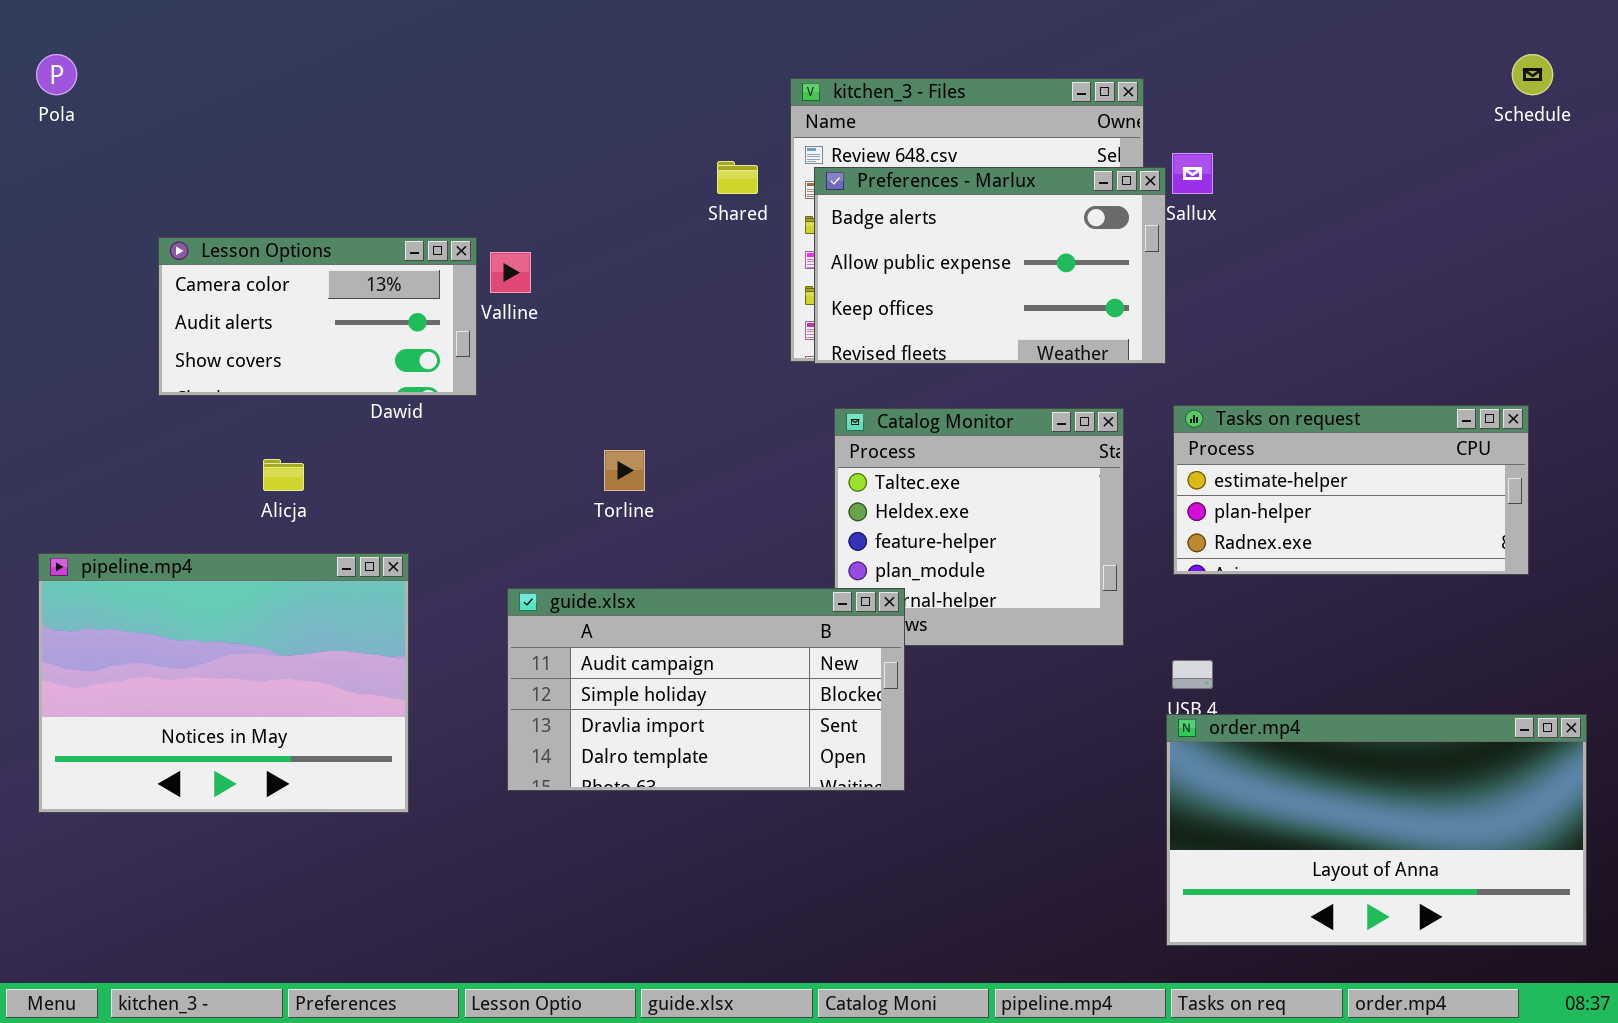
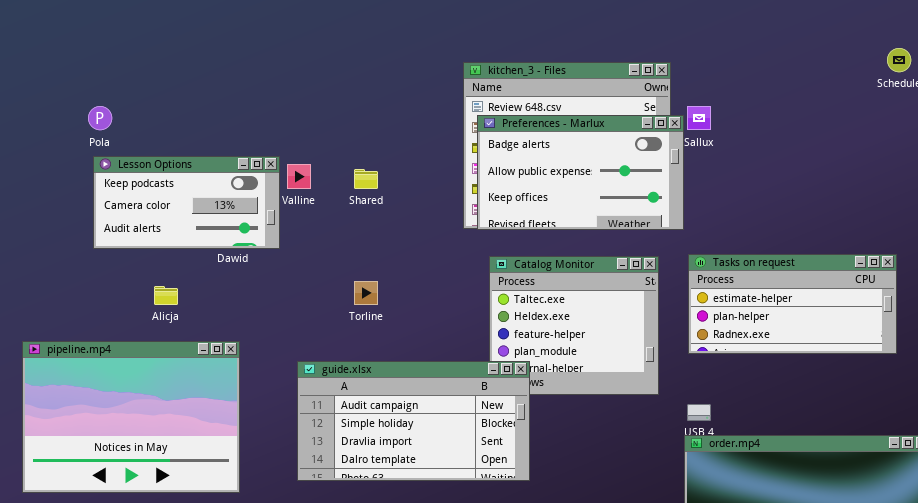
Pola: [36,54,77,95] -> [88,106,112,130], moved
Shared: [717,161,758,194] -> [354,169,378,189], moved
Lesson Options: [158,237,477,396] -> [93,156,280,249], scrolled up 1 row

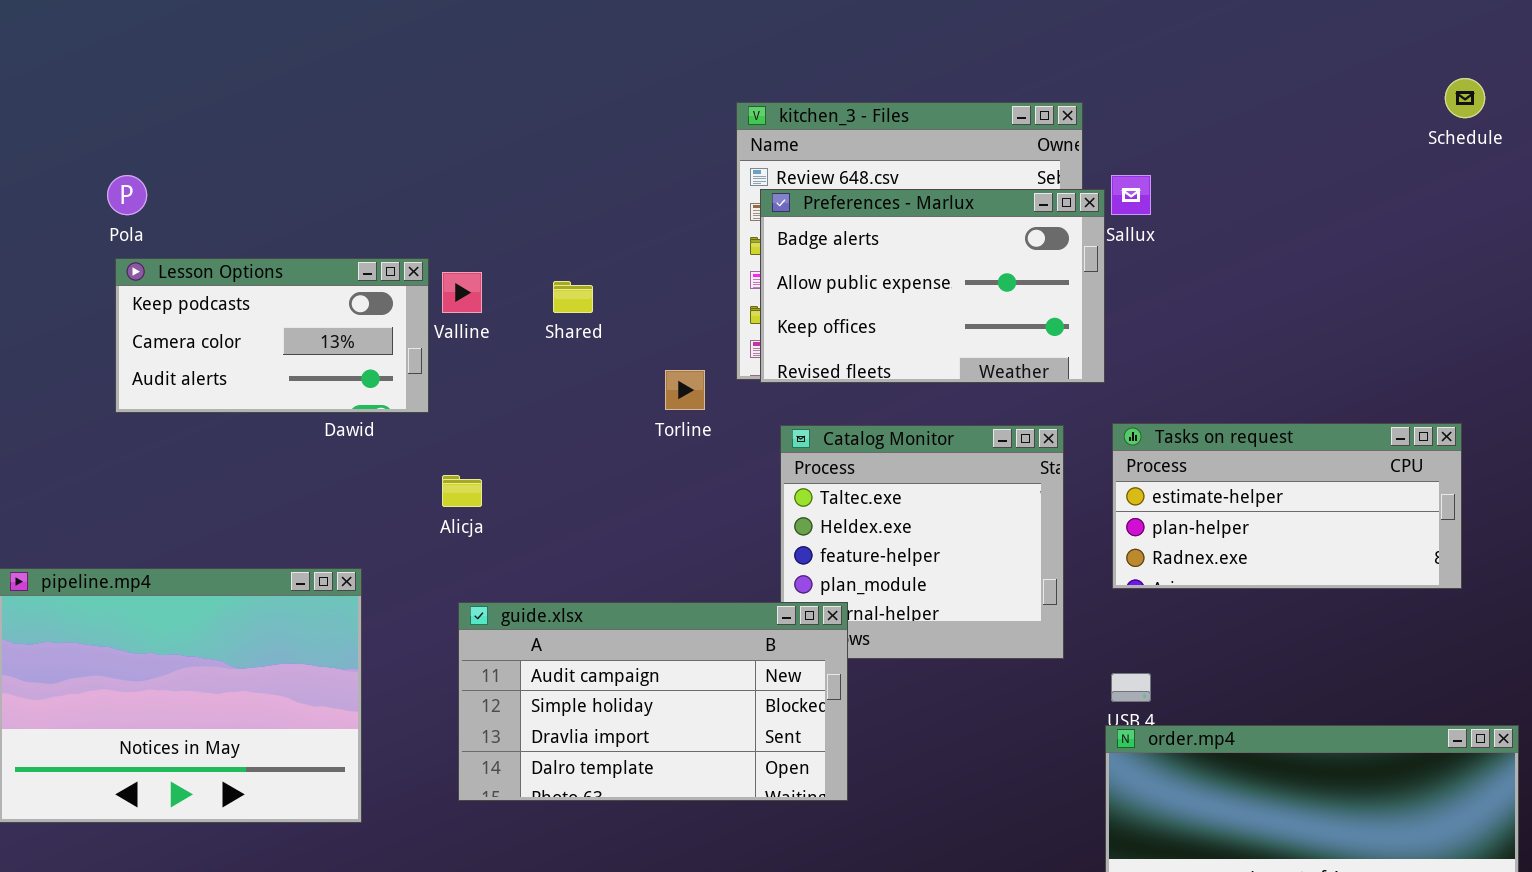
Torline: [354,281,378,305] -> [665,370,705,410], moved
Alicja: [154,286,178,305] -> [442,475,482,507], moved

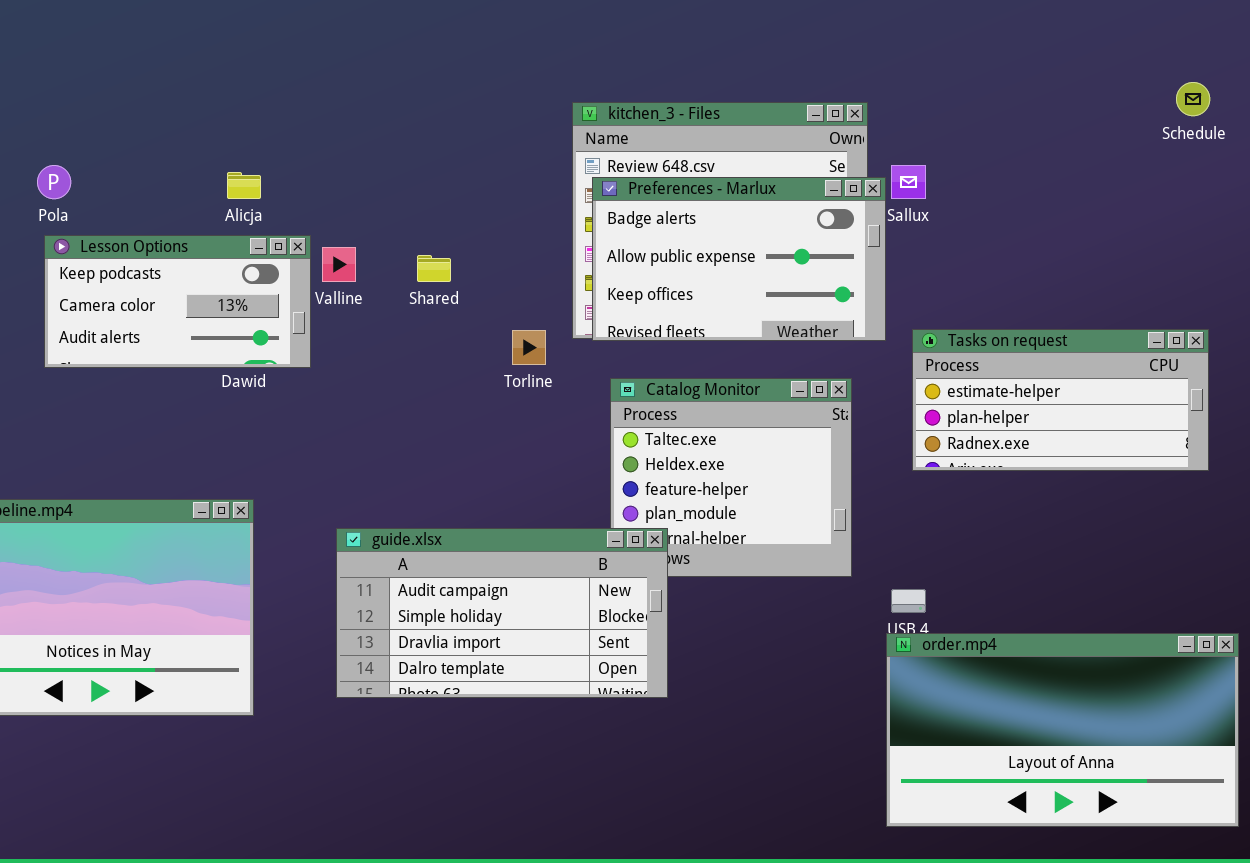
Tasks on request: [1112,423,1462,589] -> [912,329,1209,471], moved
Alicja: [442,475,482,507] -> [227,172,261,199], moved

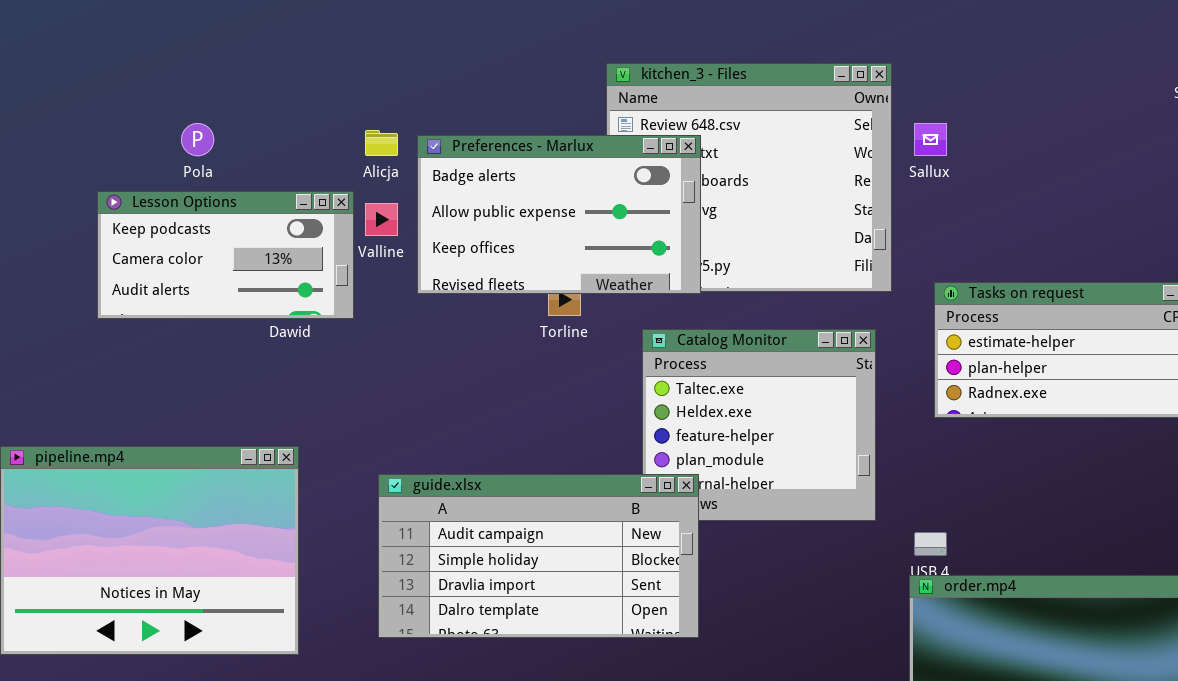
Pola: [37,165,71,199] -> [181,123,214,156], moved
Alicja: [227,172,261,199] -> [365,130,398,156], moved
Preferences - Marlux: [592,177,886,341] -> [417,135,701,294], moved

